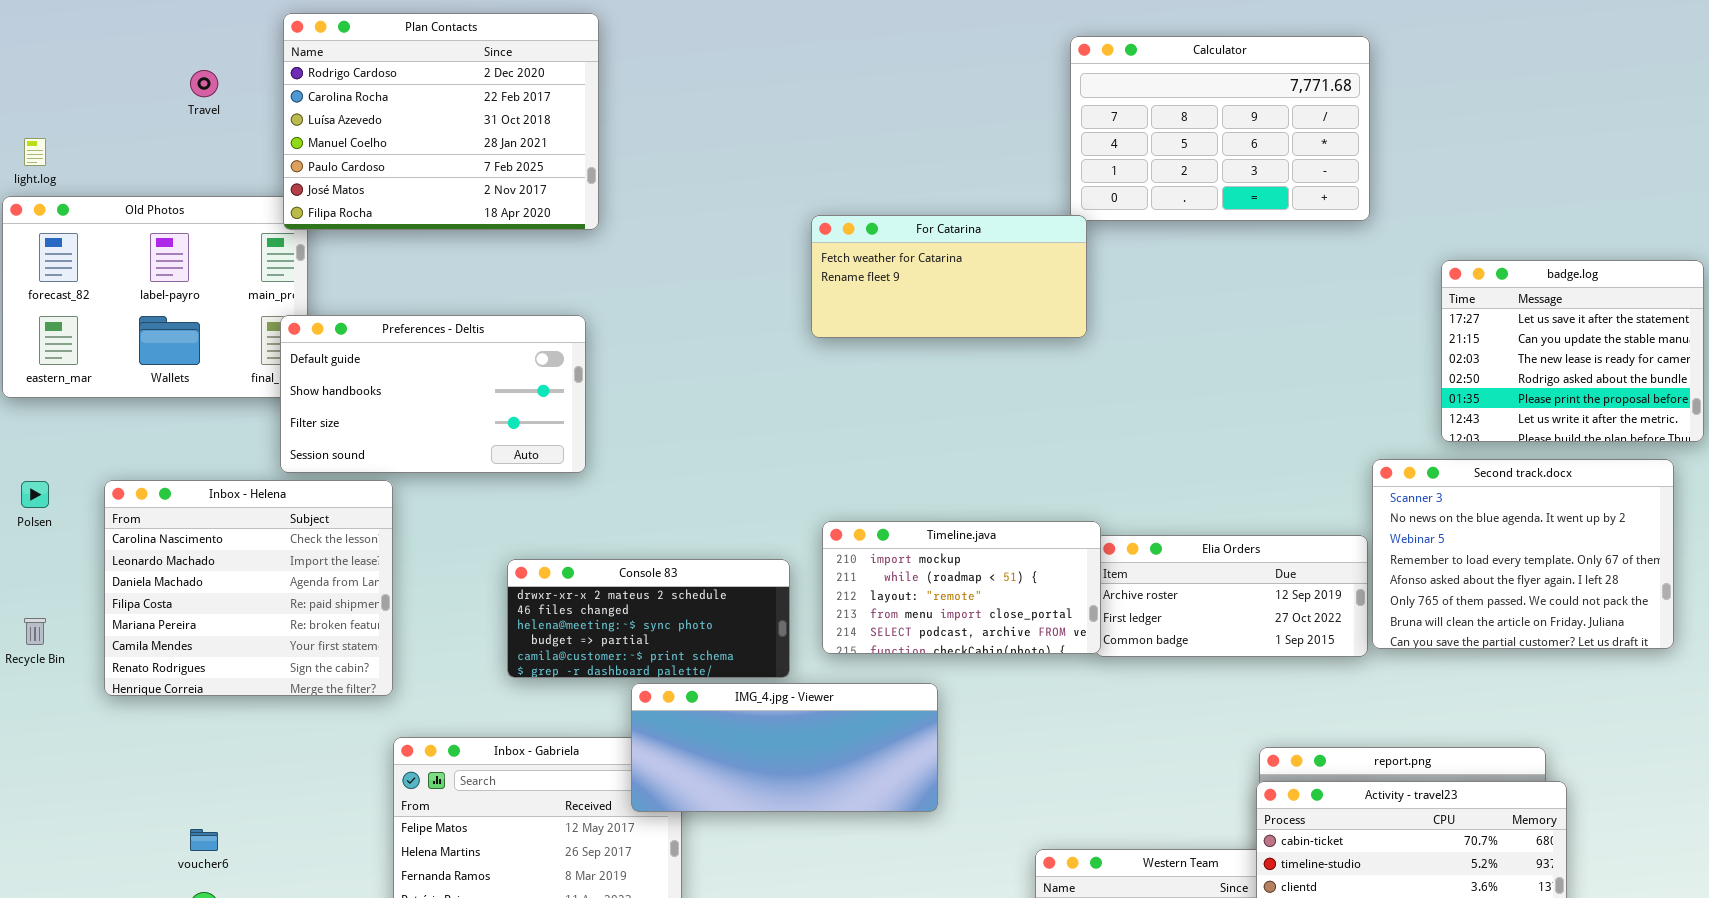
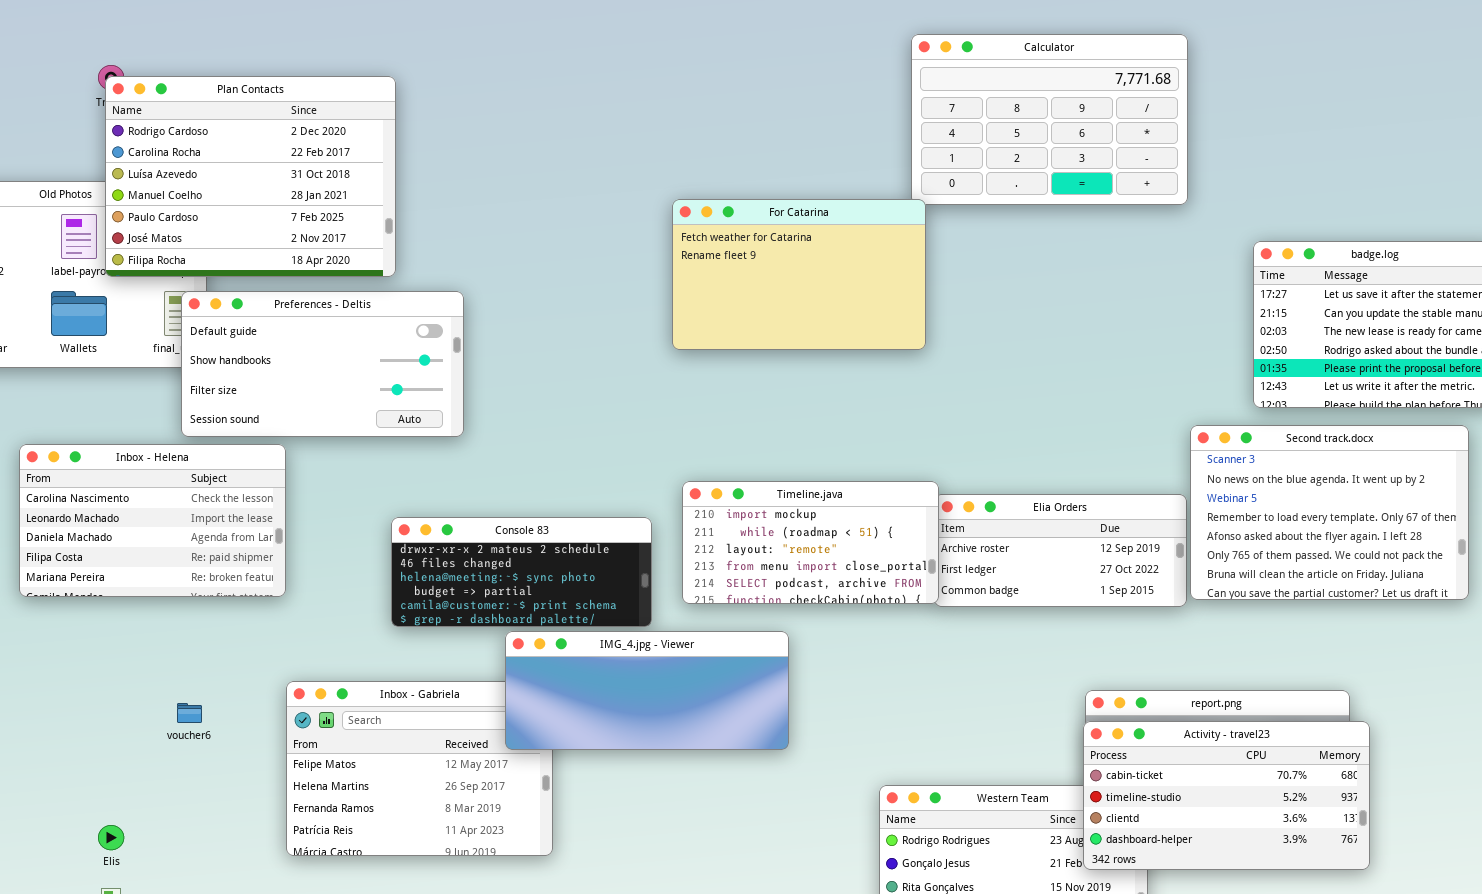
Plan Contacts: [283,13,599,230] -> [105,76,396,277], moved
For Catarina: [811,215,1087,338] -> [672,199,926,350], resized
Inbox - Helena: [104,480,393,696] -> [19,444,286,597], resized
voucher6: [190,829,218,851] -> [177,703,202,723], moved

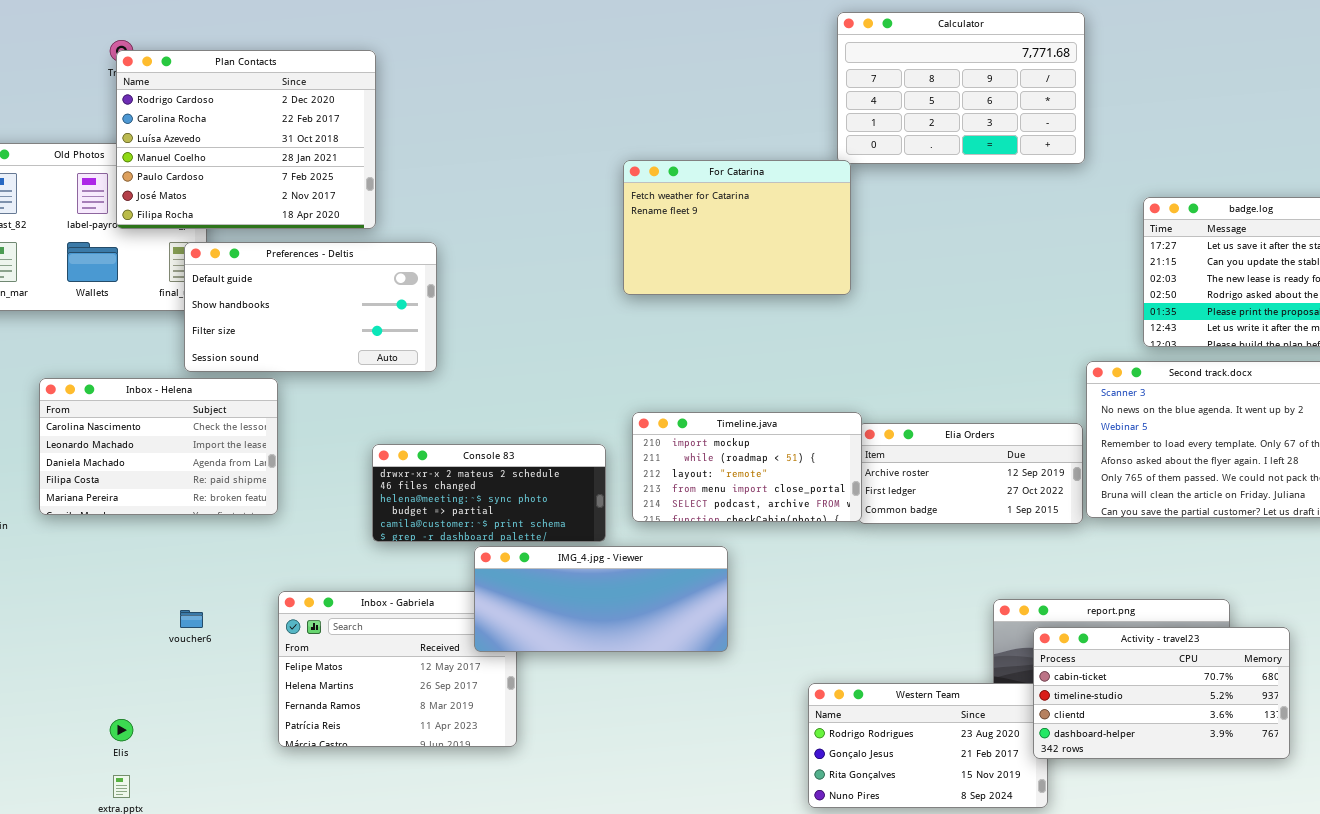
Activity - travel23: [1083,721,1370,870] -> [1033,627,1290,759], moved

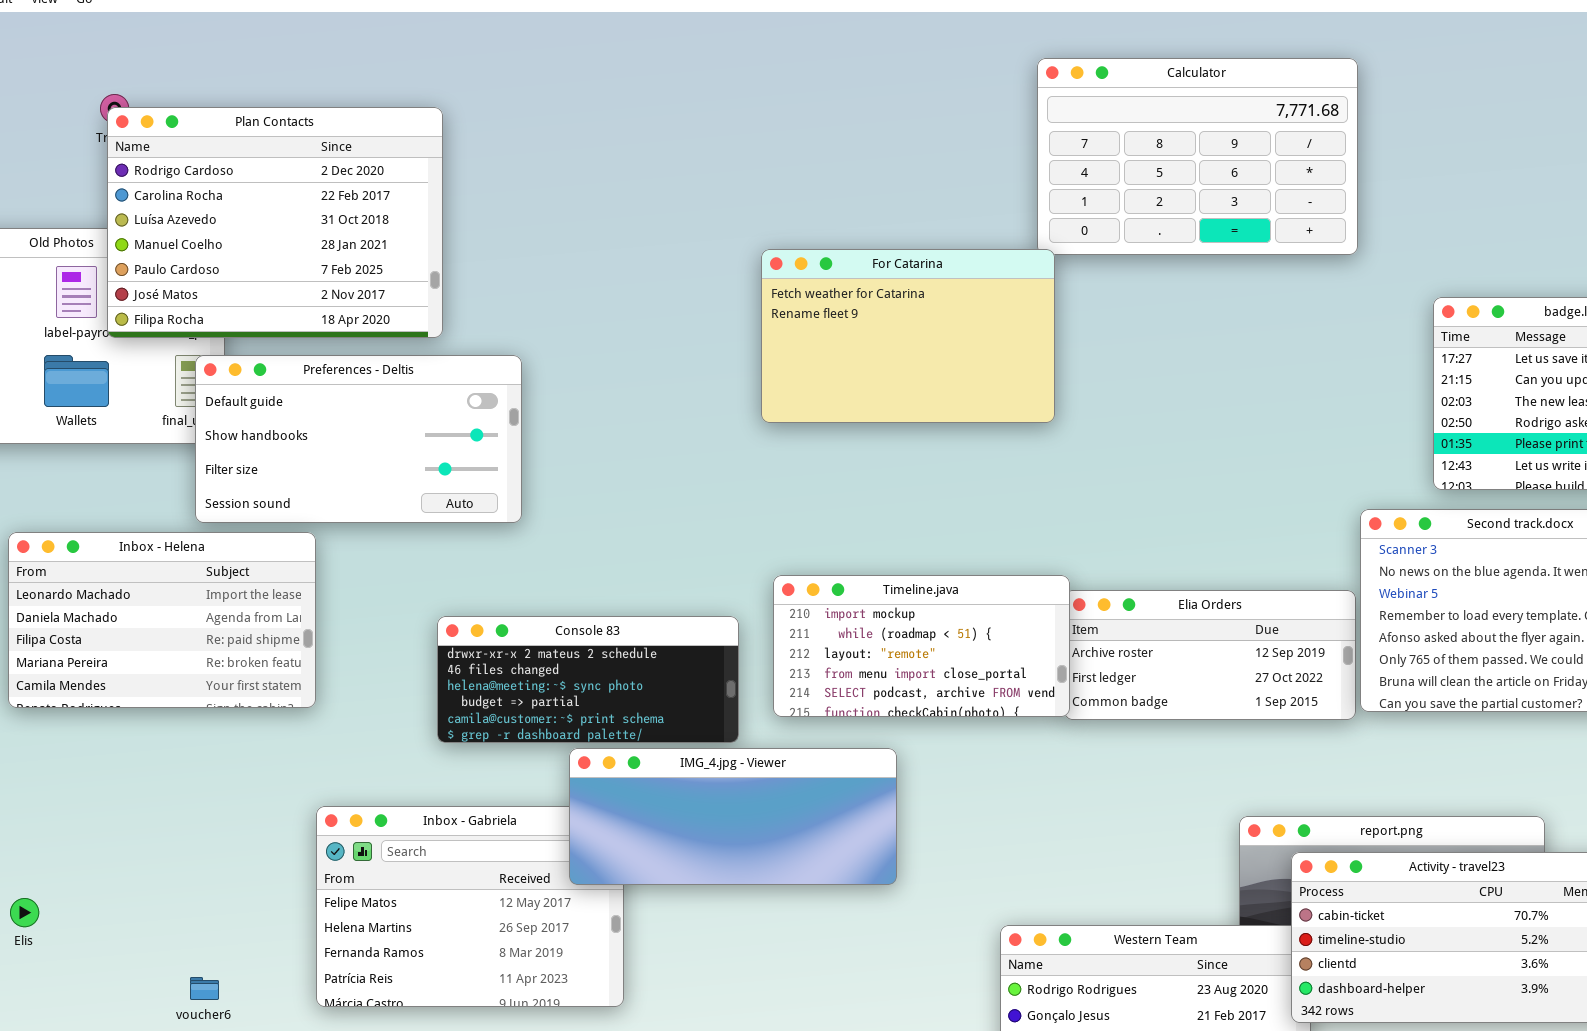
Inbox - Helena: [39,378,278,515] -> [8,532,316,708], scrolled down 1 row
voucher6: [180,610,203,628] -> [190,977,219,1000], moved
Elis: [110,719,133,741] -> [10,898,39,927], moved

